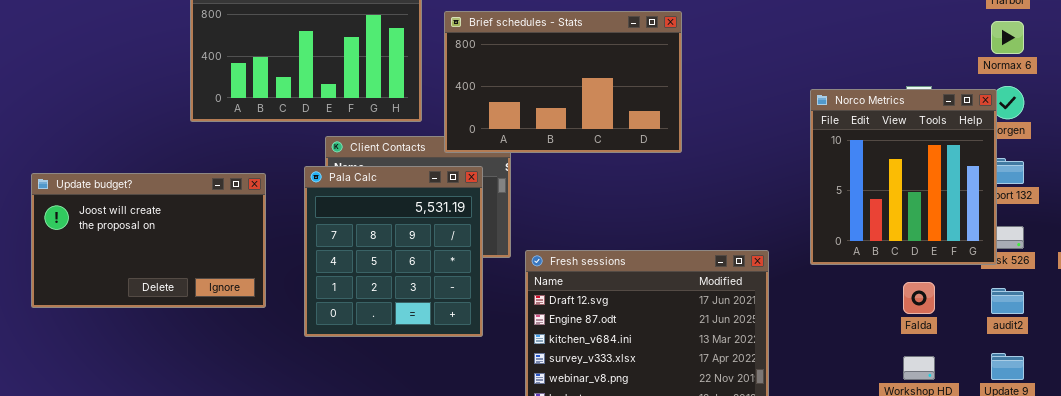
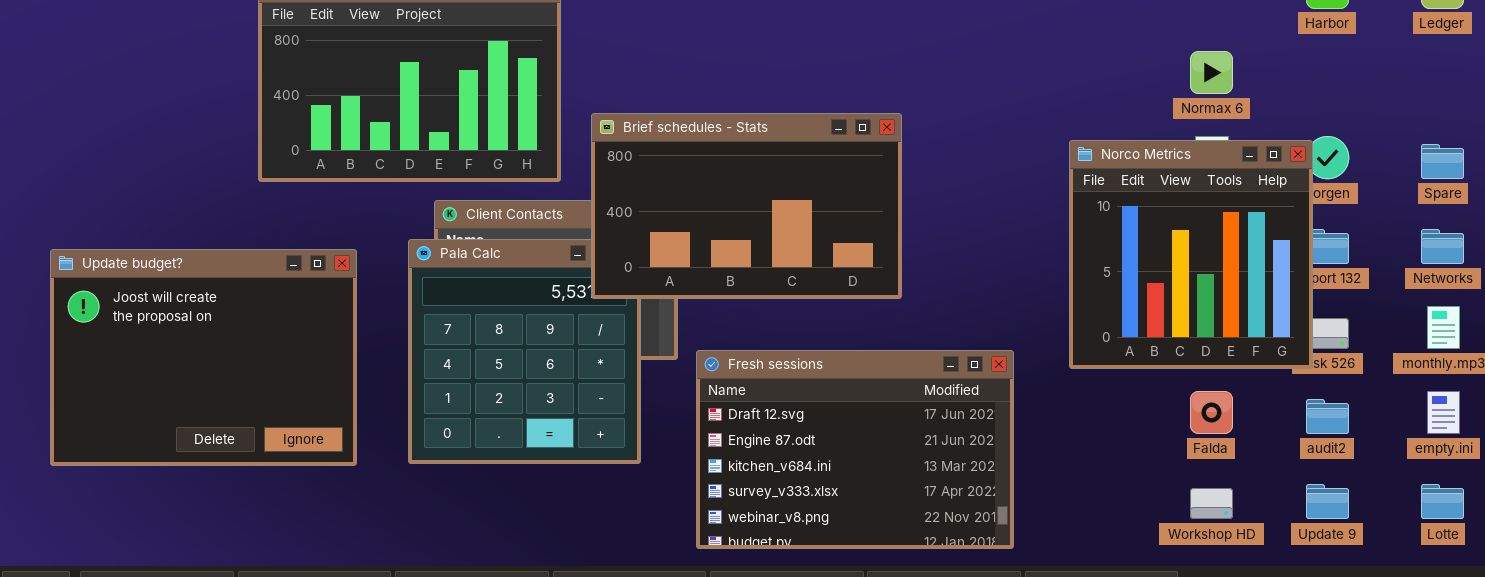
Brief schedules - Stats: [444,11,682,153] -> [591,113,902,299], moved
Normax 6: [991,21,1024,54] -> [1190,51,1233,94], moved
Update budget?: [31,173,266,308] -> [50,249,357,466], resized

